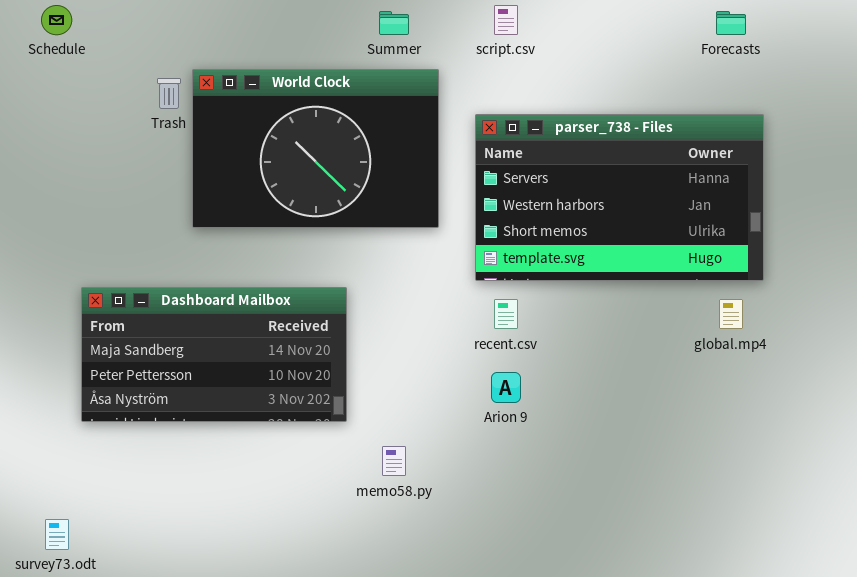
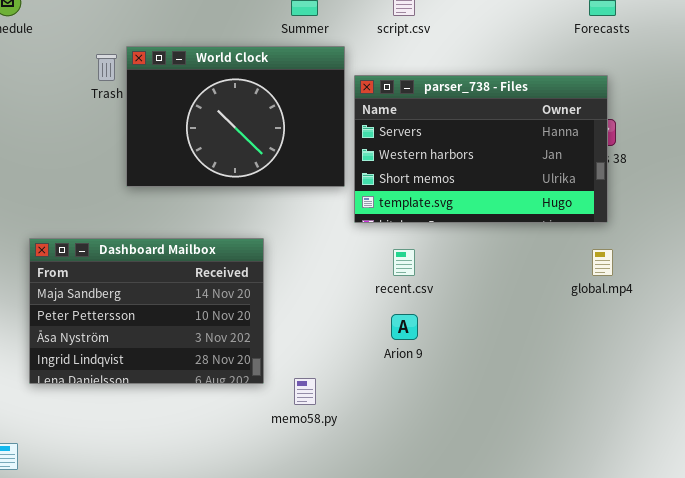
parser_738 - Files: [475,114,764,281] -> [354,75,608,223], moved
Dashboard Mailbox: [81,287,347,422] -> [29,238,264,384], resized

